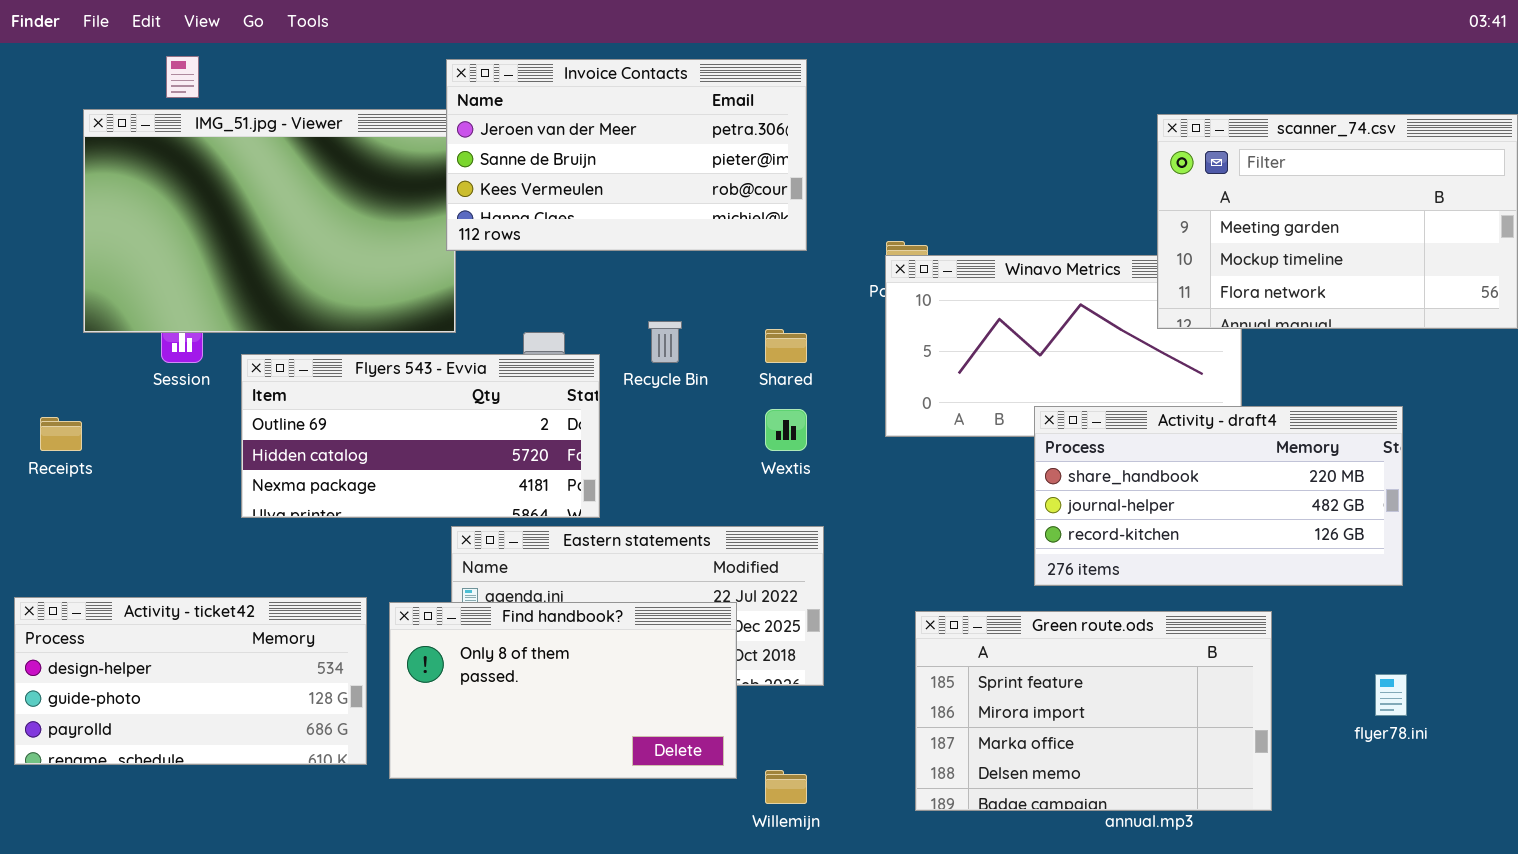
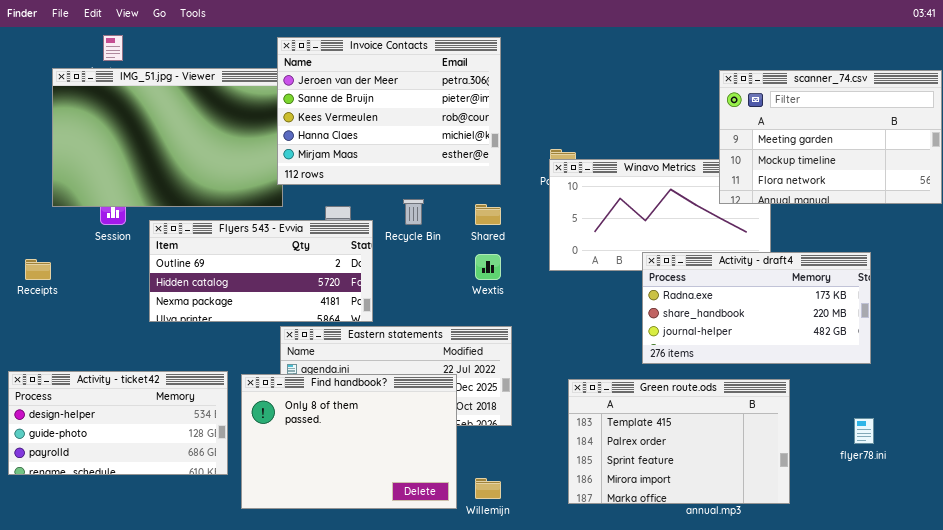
Invoice Contacts: [446,59,807,251] -> [277,37,501,185], resized
Activity - draft4: [1034,406,1403,586] -> [642,252,871,364], scrolled up 1 row
Find handbook?: [389,602,737,779] -> [241,374,457,509], resized
Green route.ods: [915,611,1272,811] -> [568,379,790,504], scrolled up 2 rows

